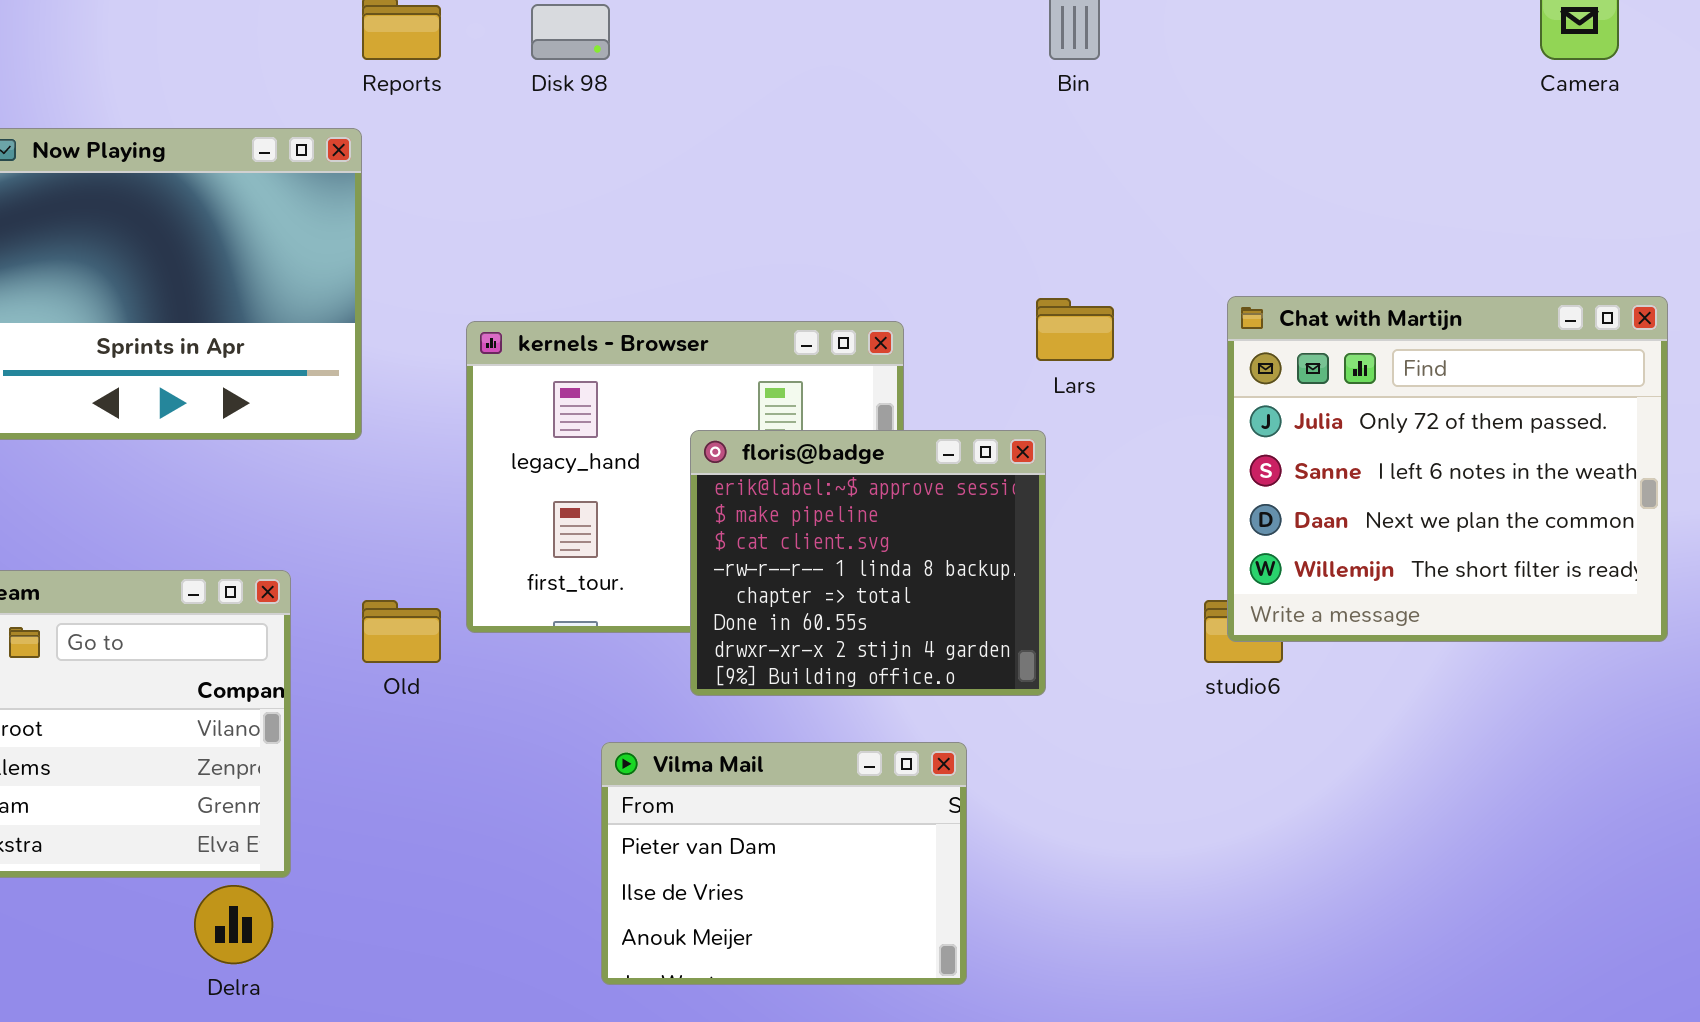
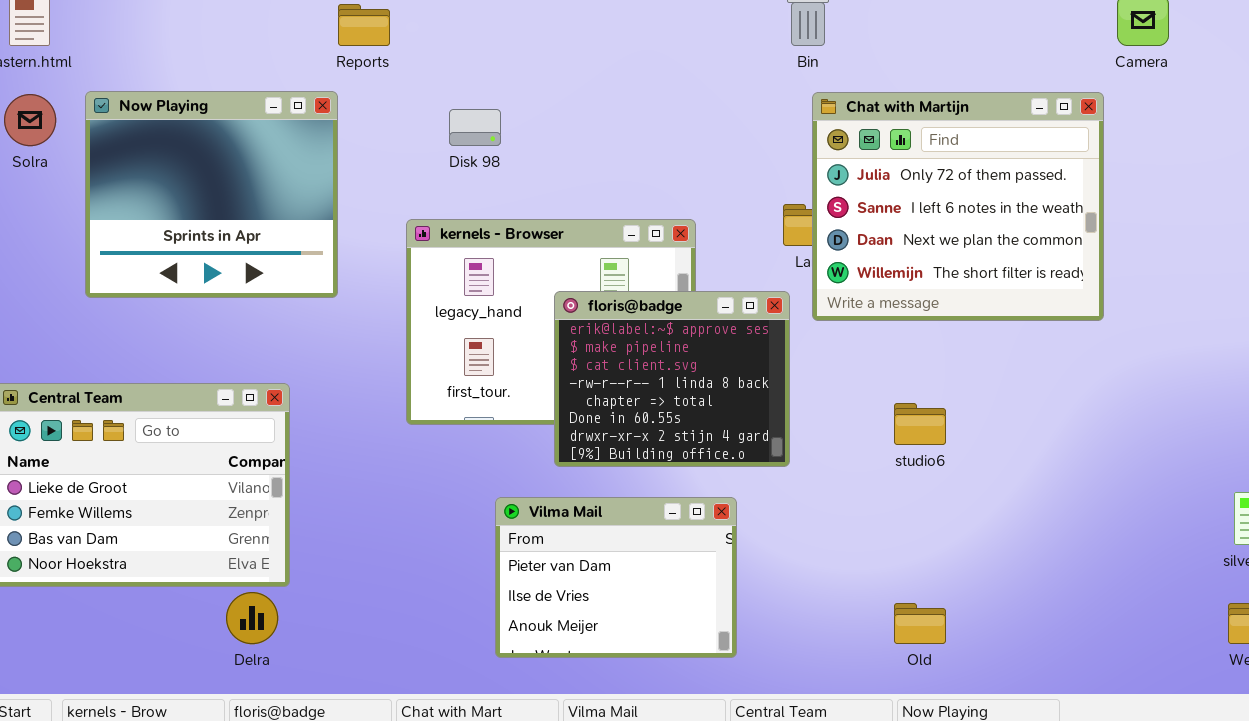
Disk 98: [531,4,610,60] -> [449,109,501,146], moved
Chat with Martijn: [1227,296,1668,642] -> [812,92,1104,321], moved
Old: [362,600,441,663] -> [894,603,946,644], moved

